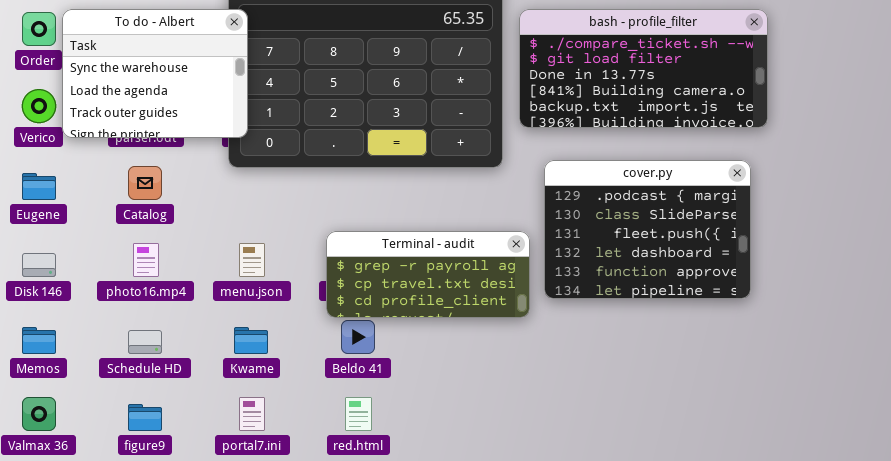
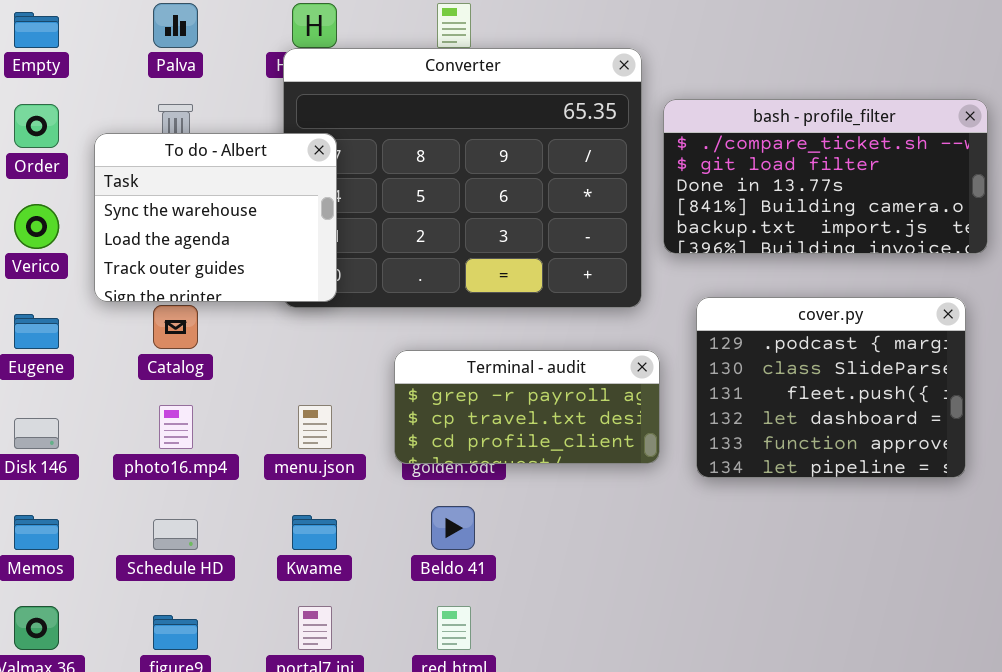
To do - Albert: [62,9,248,138] -> [94,133,337,302], moved
Terminal - audit: [326,231,530,318] -> [394,350,660,464], moved

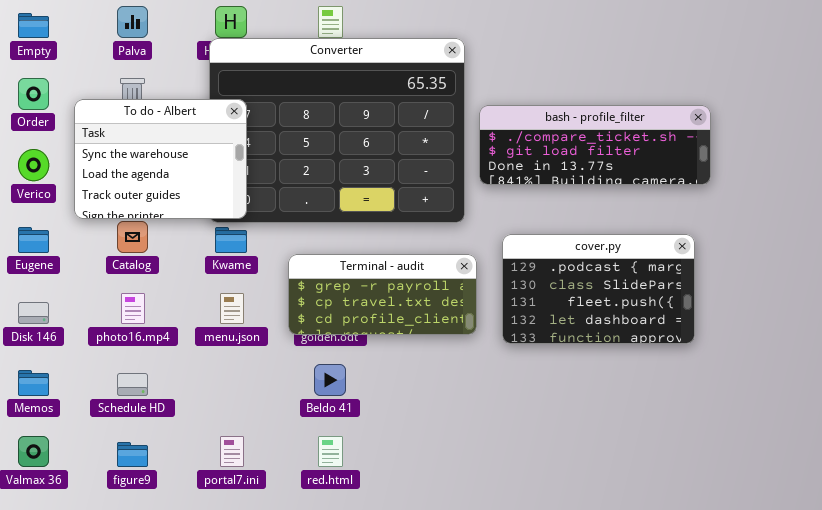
bash - profile_filter: [663,99,988,254] -> [479,105,711,185], resized
cover.py: [696,297,966,478] -> [502,234,695,344], resized
Kwame: [292,515,337,550] -> [215,227,247,253], moved

